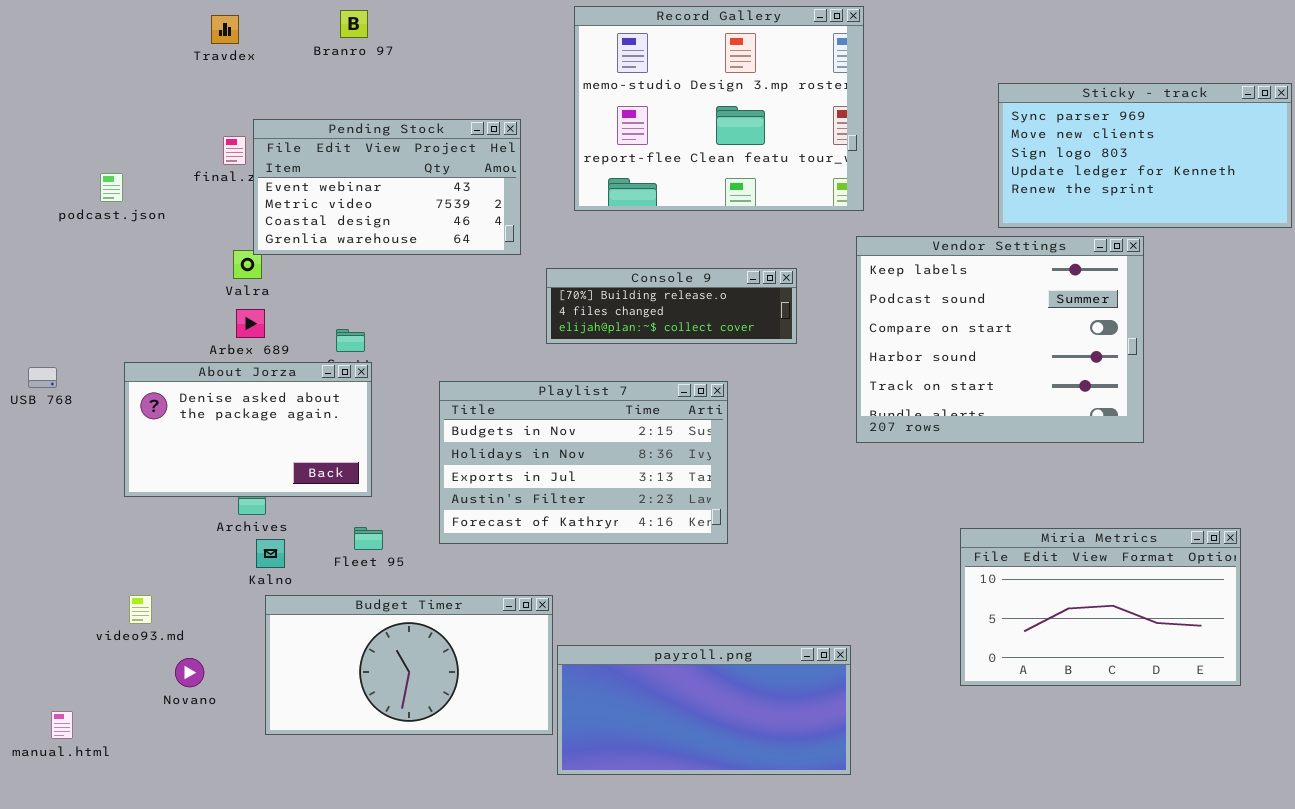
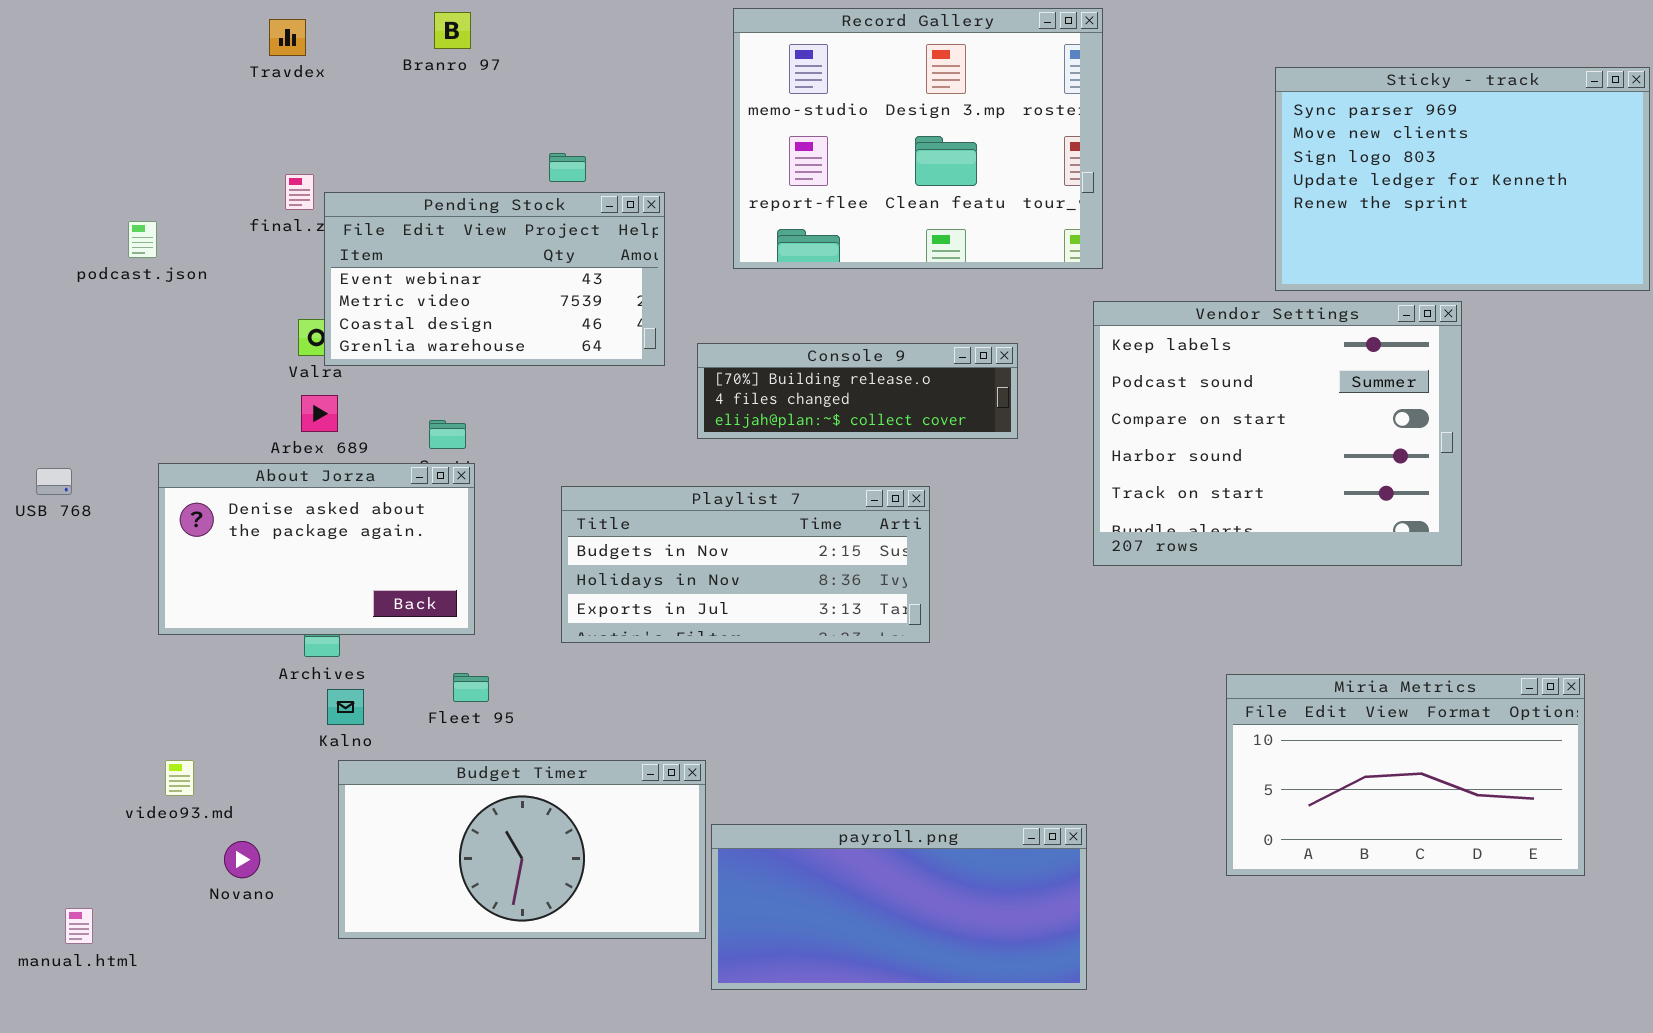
Sticky - track: [998,83,1292,228] -> [1275,67,1650,291], resized
Pending Stock: [253,119,521,255] -> [324,192,665,366], moved
Playlist 7: [439,381,728,544] -> [561,486,930,643], resized

